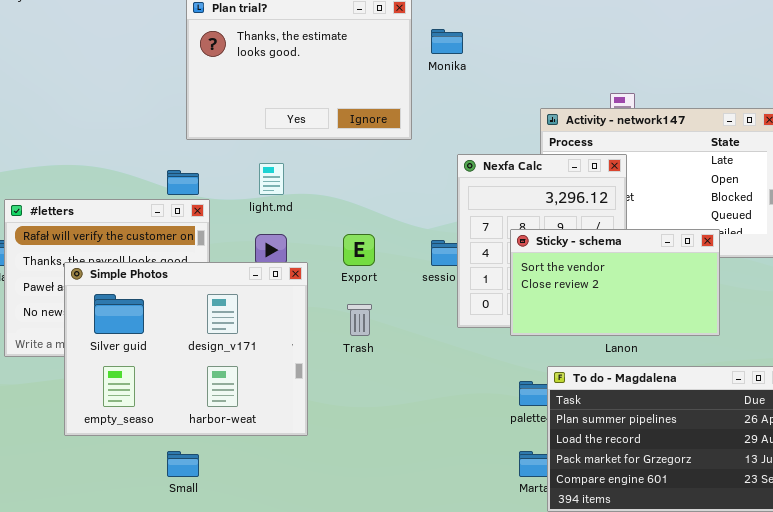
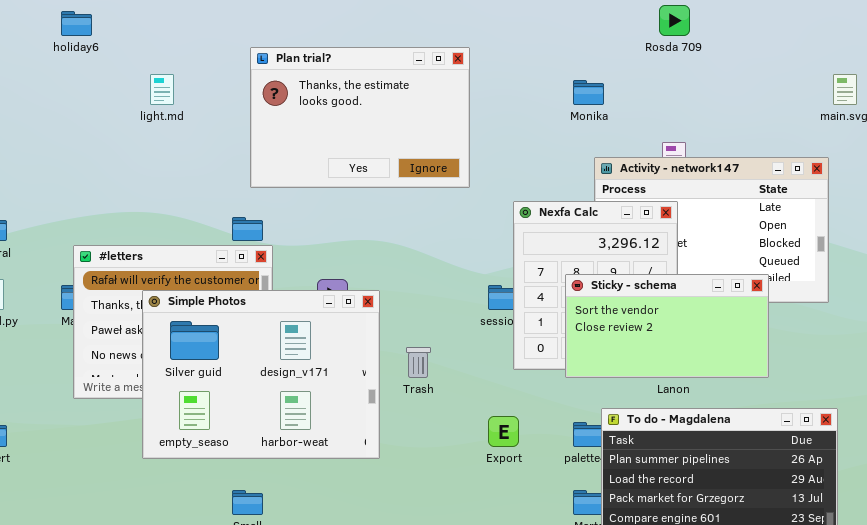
Monika: [431,29,463,54] -> [573,80,604,105], moved
light.md: [259,163,284,195] -> [150,74,174,105], moved
Export: [343,234,375,266] -> [488,416,519,447], moved
Simple Photos: [64,262,308,436] -> [142,290,380,459], moved

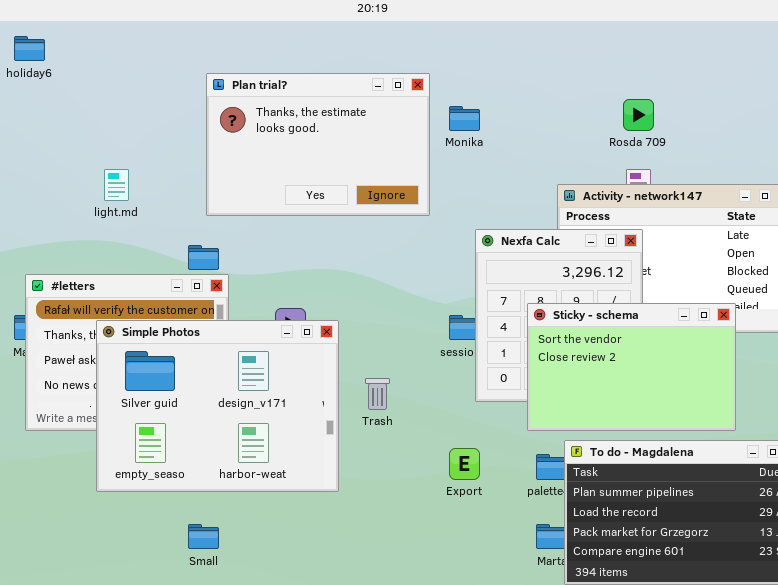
Rosda 709: [659,5,690,36] -> [623,99,654,131], moved
light.md: [150,74,174,105] -> [104,169,129,201], moved
Monika: [573,80,604,105] -> [449,106,480,131], moved
Sticky - schema: [565,274,769,378] -> [527,303,736,431], resized

